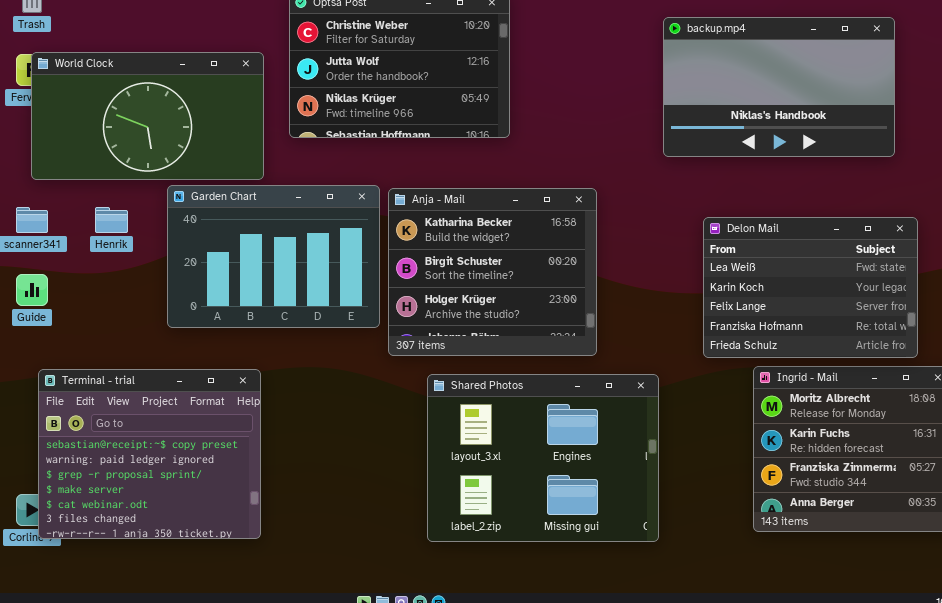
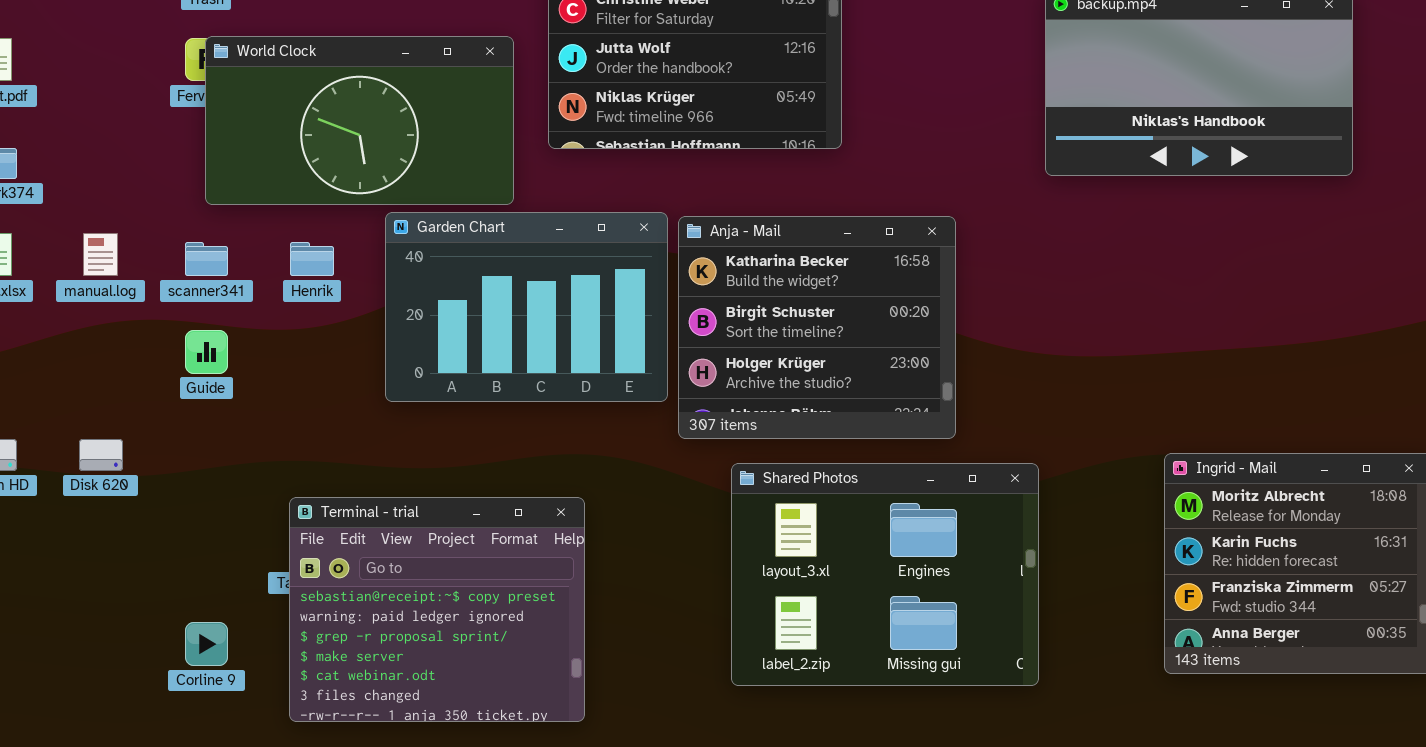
Delon Mail: [703,217,918,358] -> none, closed
Terminal - trial: [38,369,261,539] -> [289,497,585,722], moved

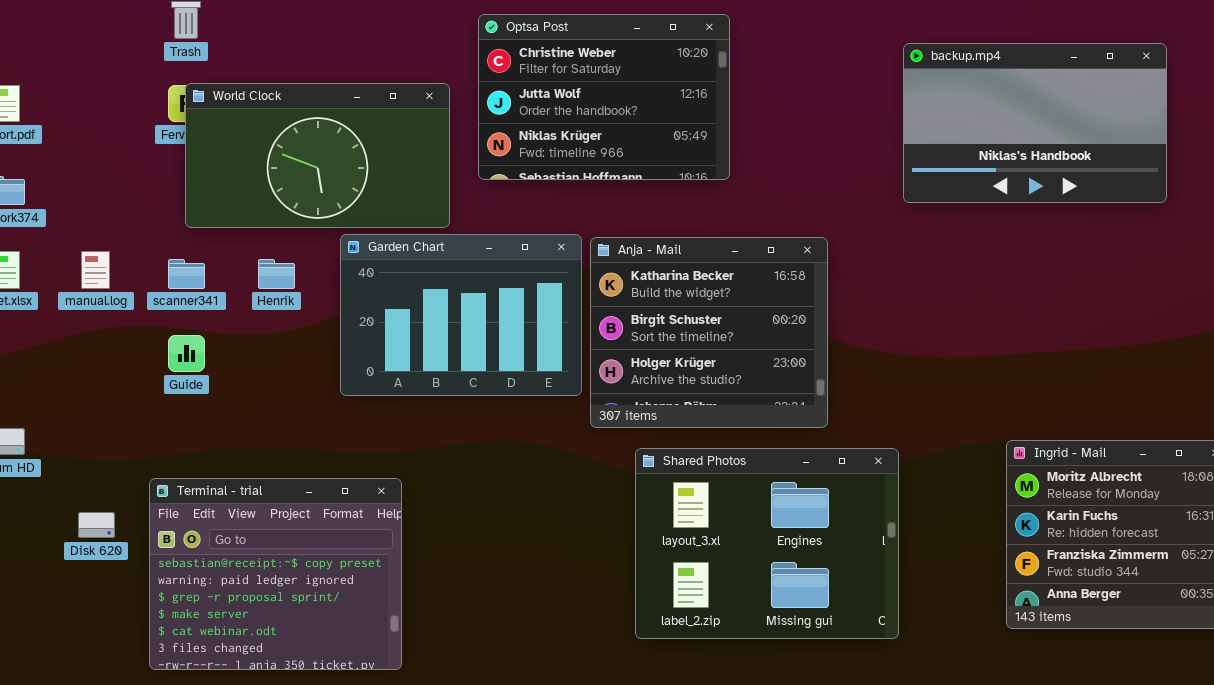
Disk 620: [79,439,123,471] -> [78,512,115,538], moved
Terminal - trial: [289,497,585,722] -> [149,478,402,670], moved

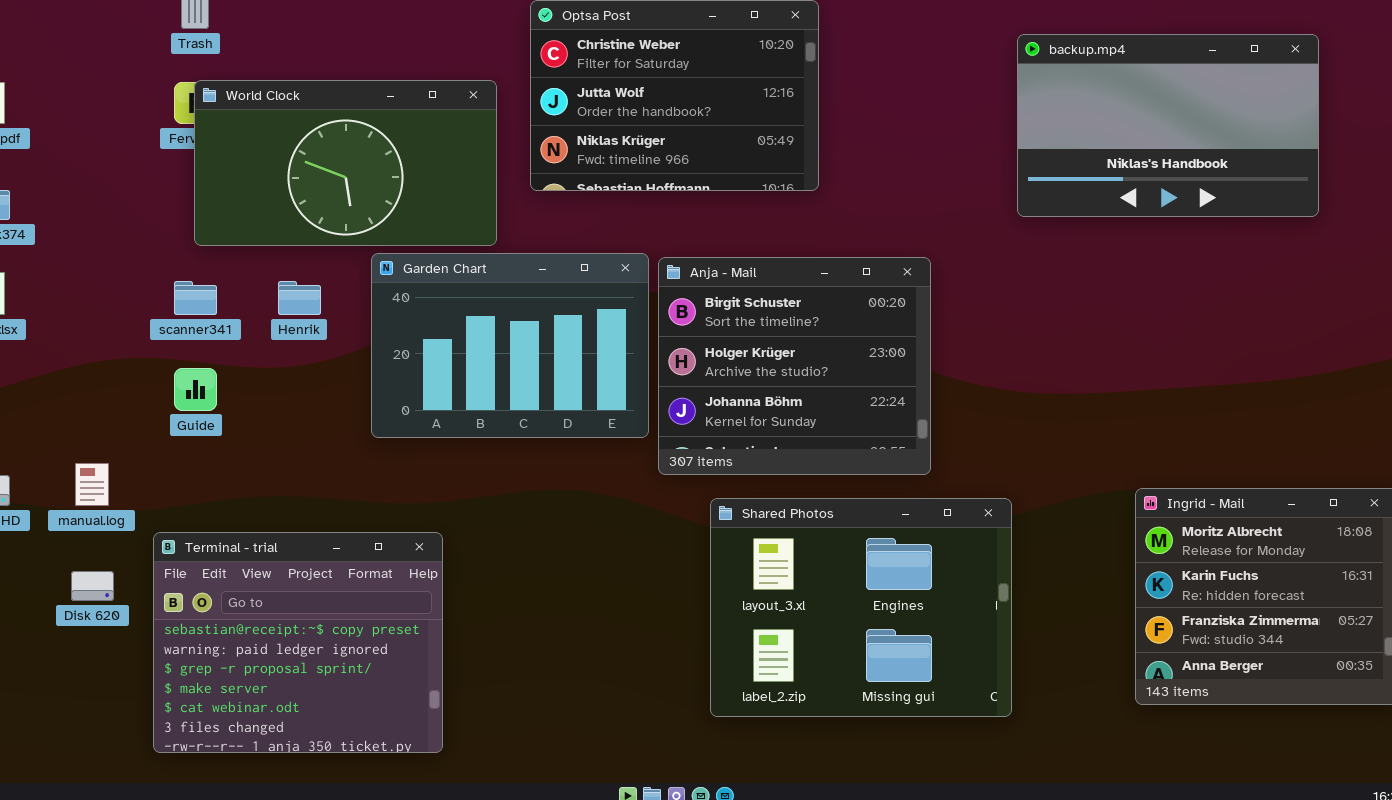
Anja - Mail: [590,237,828,428] -> [658,257,931,475], scrolled down 1 row
manual.log: [81,251,110,289] -> [75,463,109,506], moved

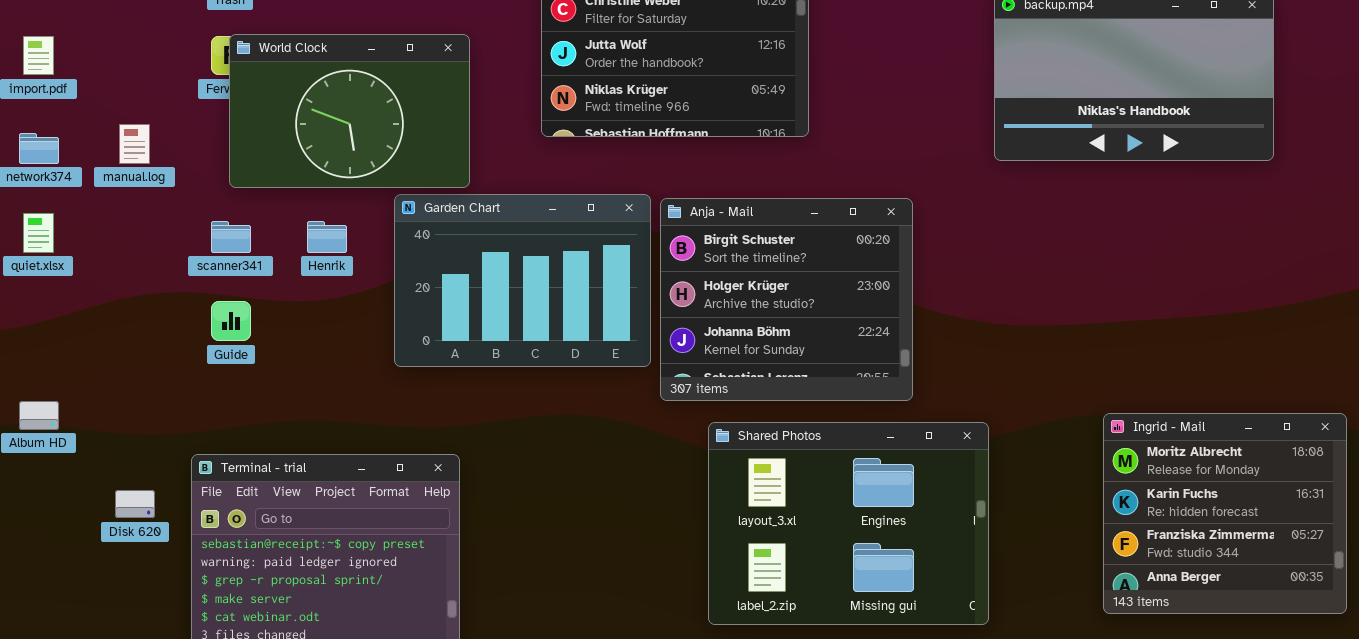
World Clock: [194,80,497,246] -> [229,34,470,188], resized
manual.log: [75,463,109,506] -> [119,124,150,164], moved

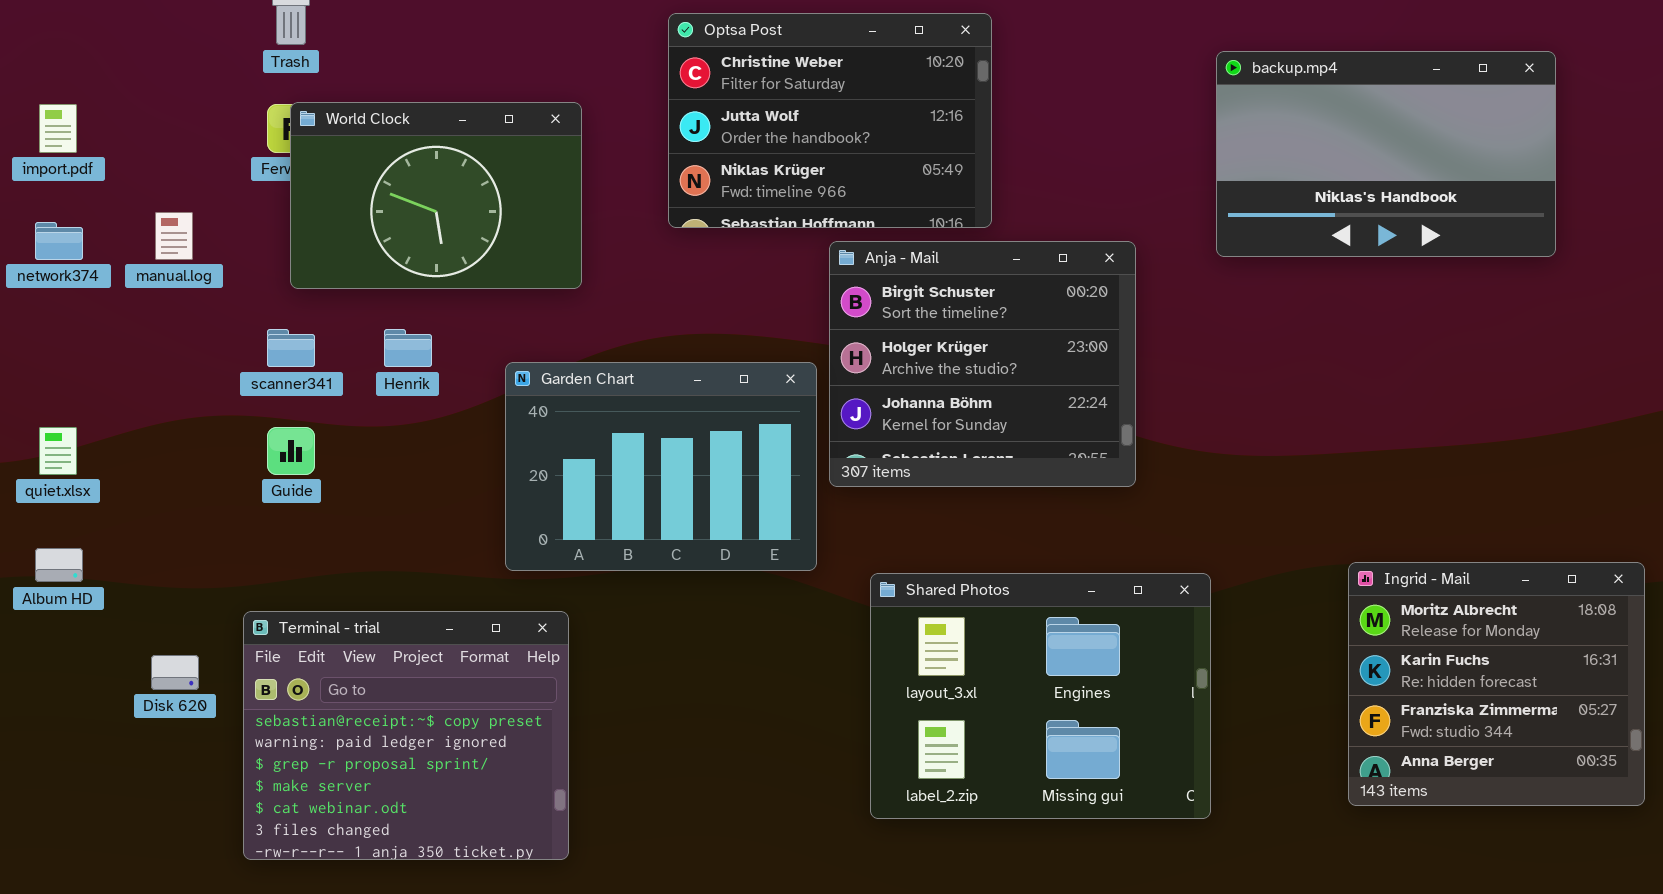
Garden Chart: [394,194,651,367] -> [505,362,817,571], moved
Anja - Mail: [660,198,913,401] -> [829,241,1136,487], moved
quiet.xlsx: [23,213,54,253] -> [39,427,77,475], moved

